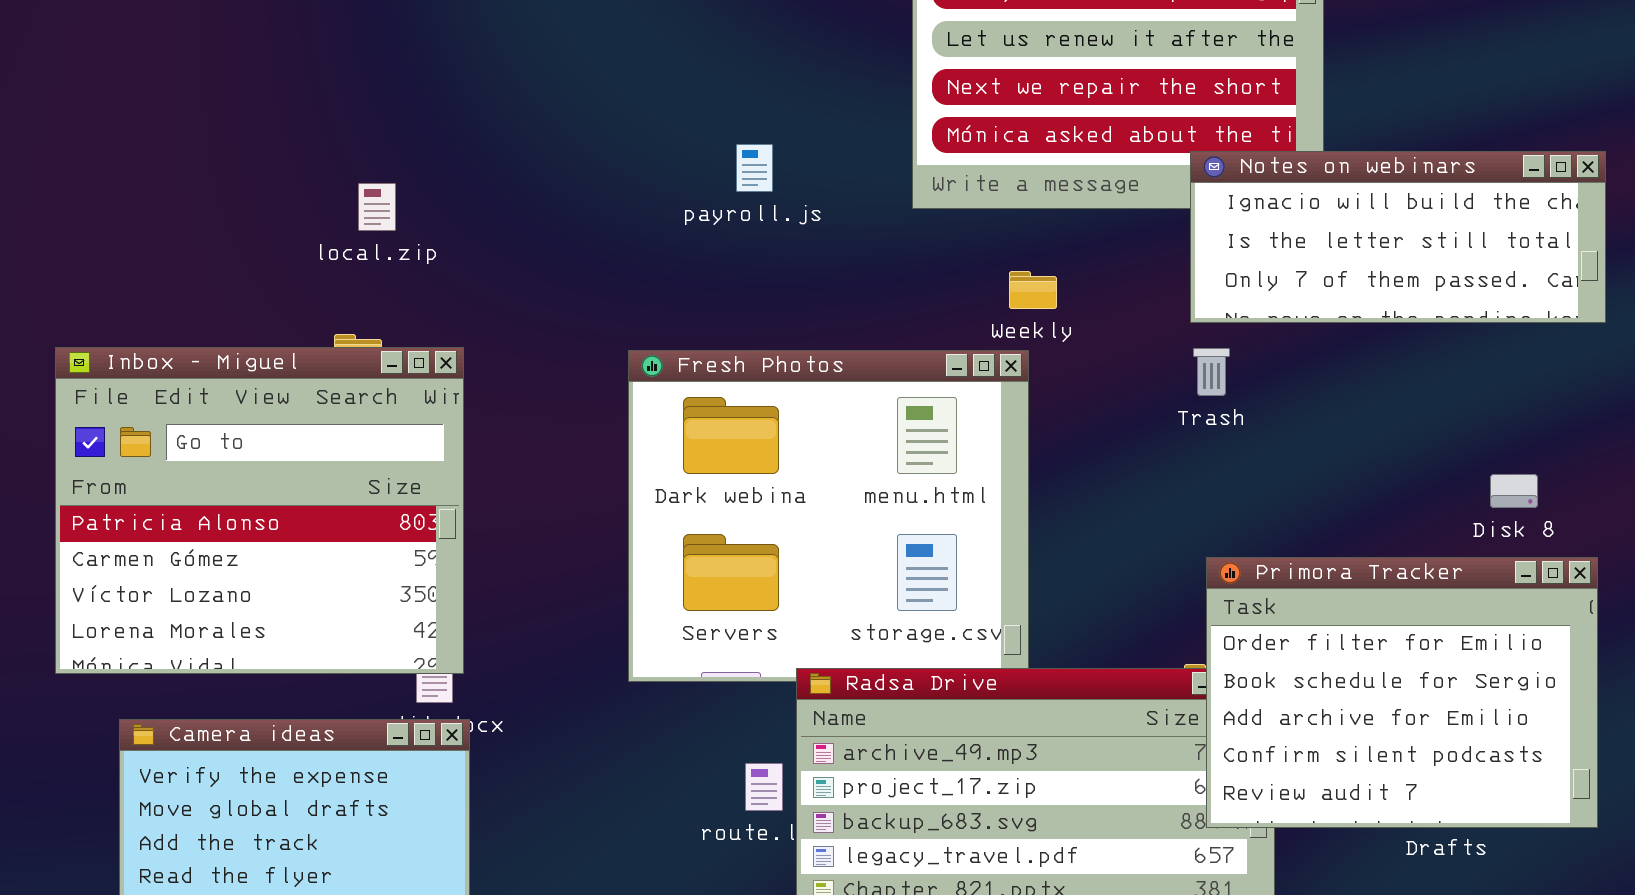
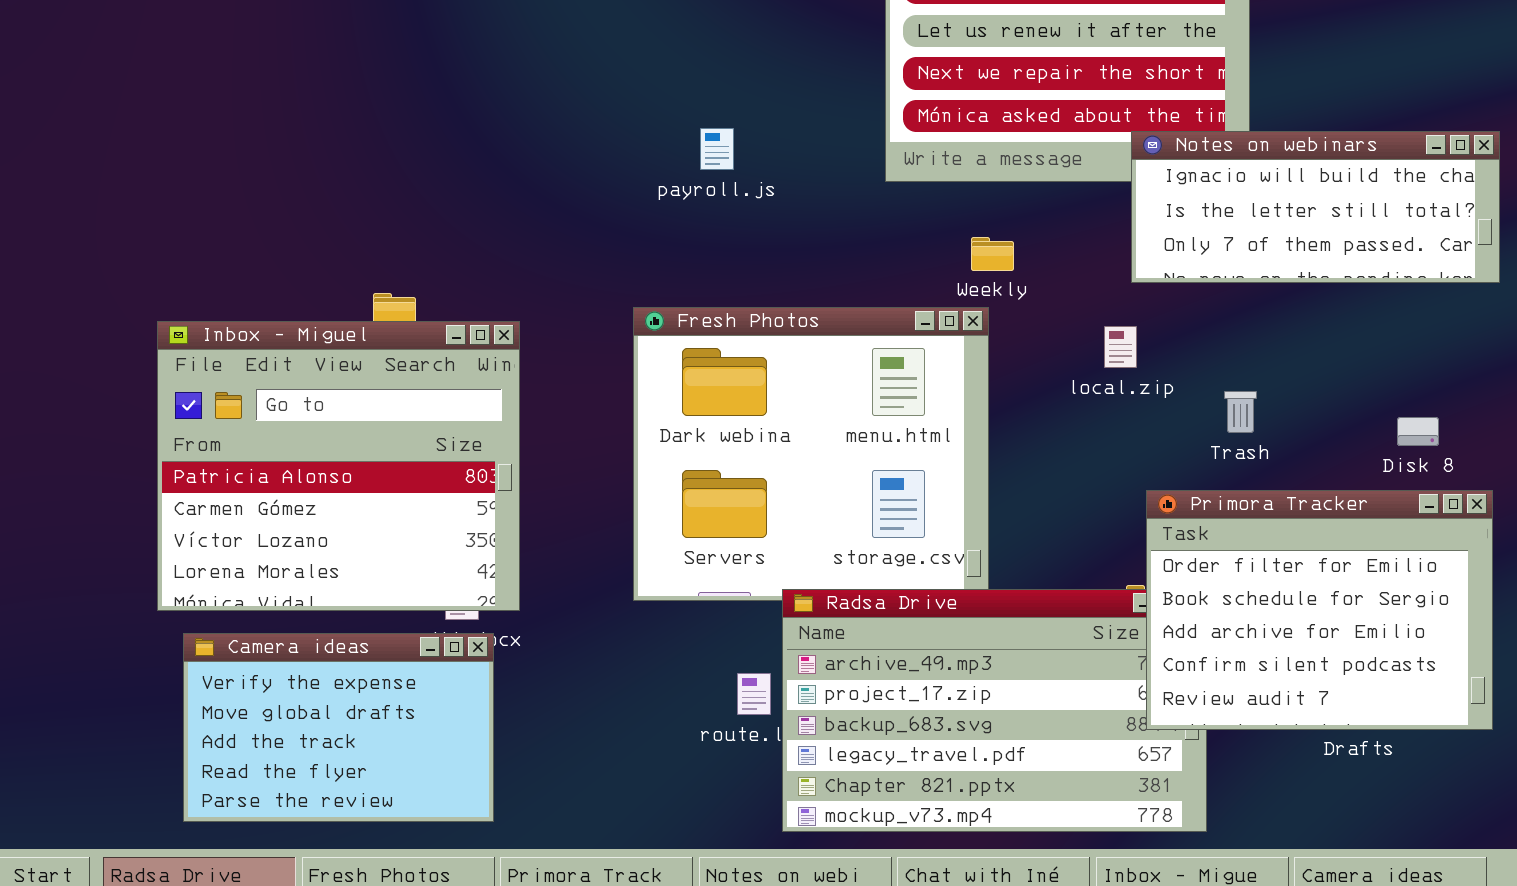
payroll.js: [736,144,773,192] -> [700,128,734,170], moved
local.zip: [358,183,396,231] -> [1104,326,1137,368], moved
Inbox - Miguel: [55,347,464,674] -> [157,321,520,611], moved
Trash: [1193,348,1230,396] -> [1224,391,1257,433], moved

